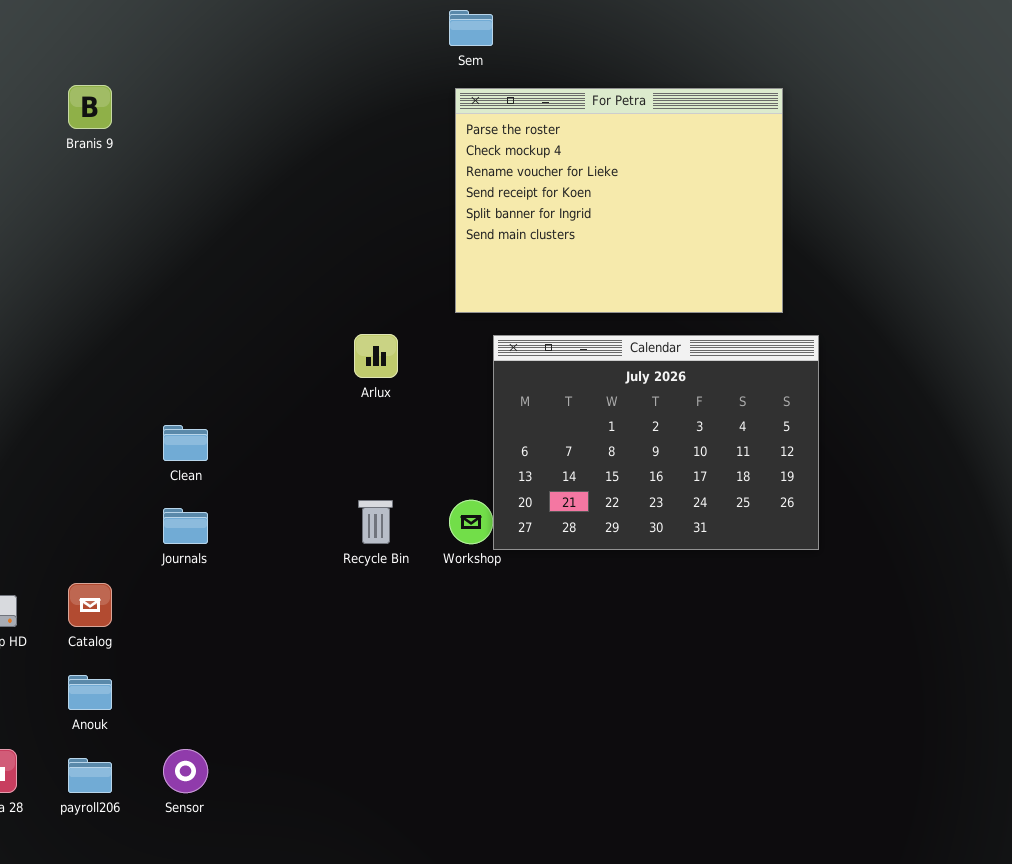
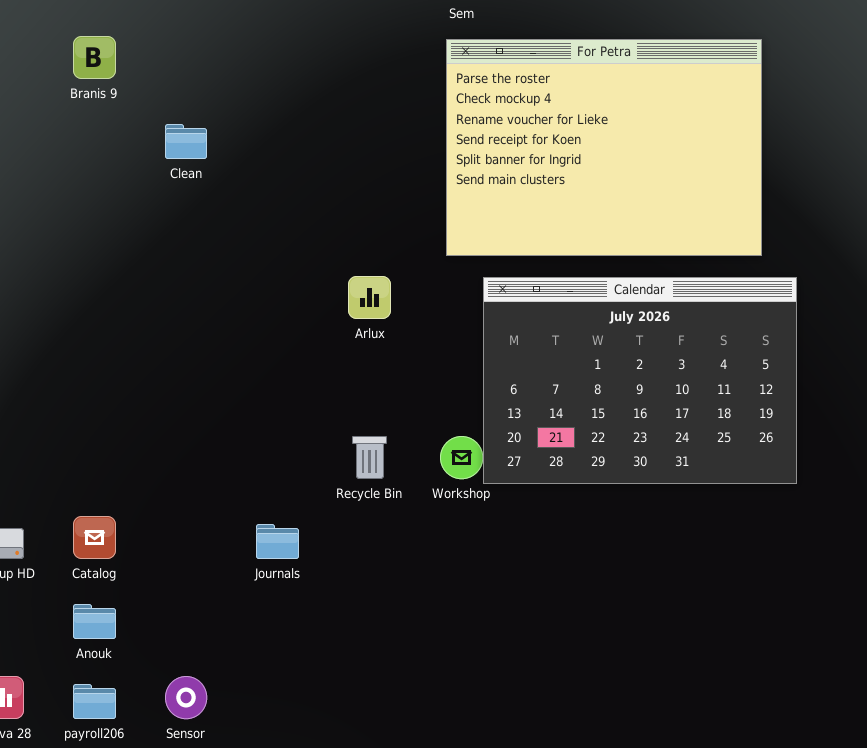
Clean: [163,425,208,461] -> [165,124,207,159], moved
Journals: [163,508,208,544] -> [256,524,299,559], moved

